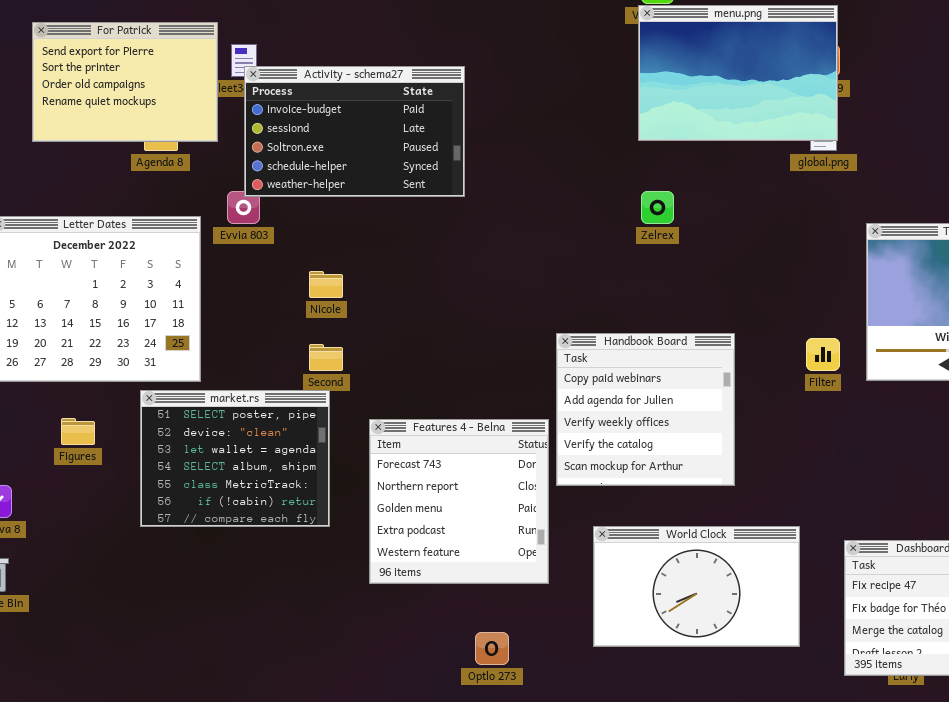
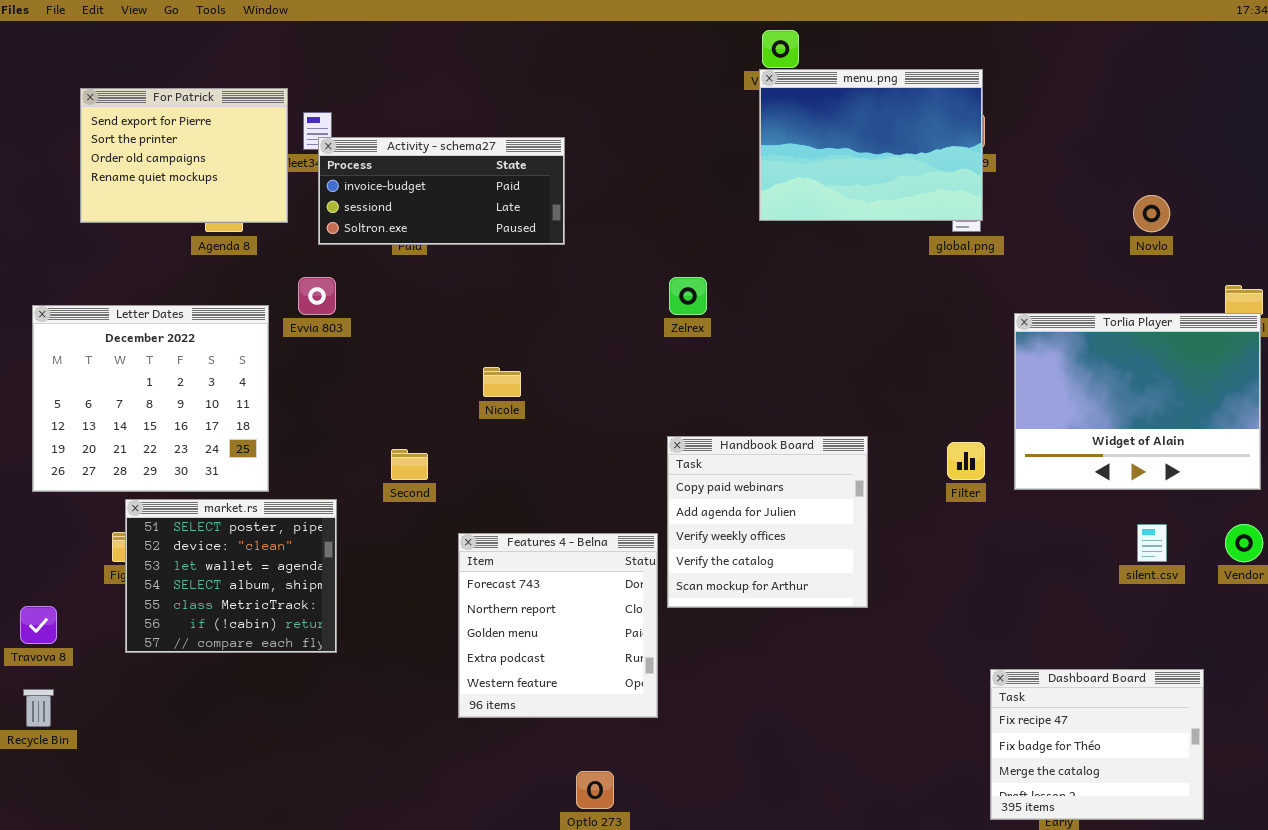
Activity - schema27: [244,66,465,197] -> [318,137,565,245], resized
Zelrex: [641,191,674,224] -> [669,277,707,315], moved
Nicole: [309,271,343,298] -> [483,367,521,397], moved
market.rs: [140,390,330,527] -> [125,499,337,653], moved
World Clock: [593,526,800,647] -> none, closed

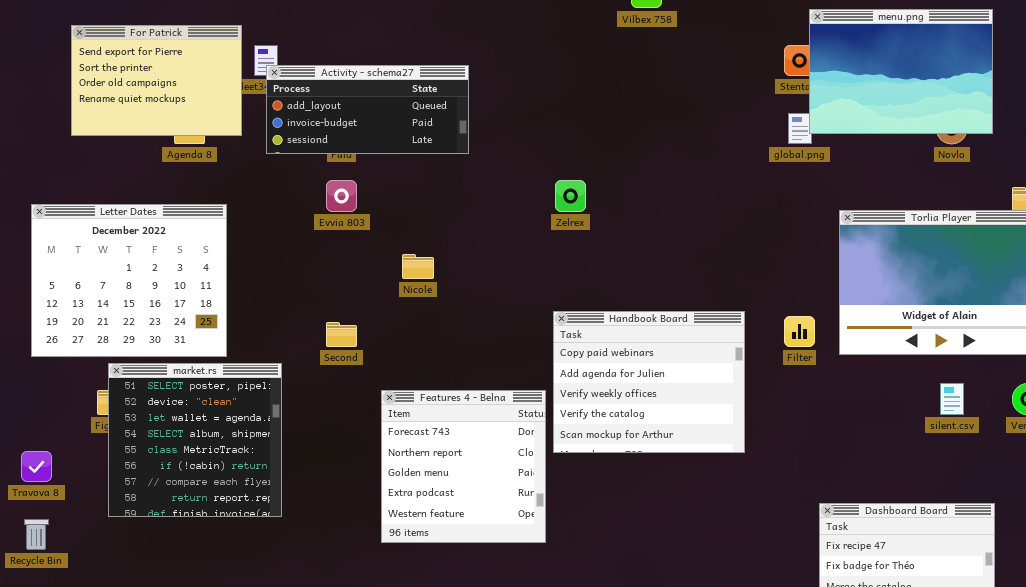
menu.png: [759,69,983,221] -> [809,9,993,134], moved
Activity - schema27: [318,137,565,245] -> [266,65,469,154], scrolled up 1 row
Evvia 803: [298,277,336,315] -> [326,180,357,212], moved
Handbook Board: [667,436,868,608] -> [553,311,745,453], resized
market.rs: [125,499,337,653] -> [108,363,282,517], resized

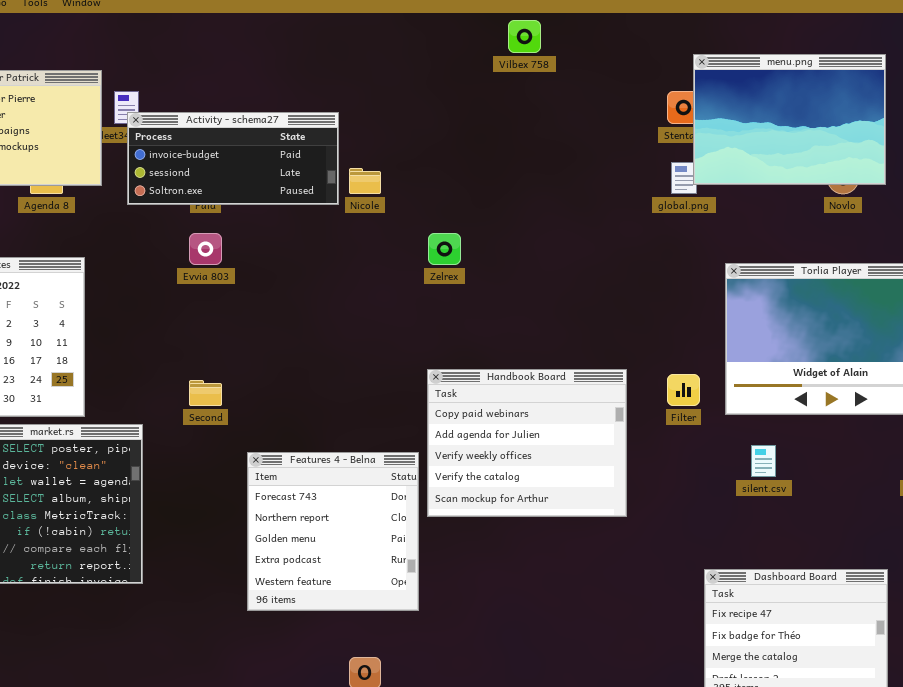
Activity - schema27: [266,65,469,154] -> [127,112,339,205], scrolled down 1 row
Nicole: [402,254,434,279] -> [349,168,381,194], moved
silent.csv: [940,383,964,415] -> [751,445,776,477], moved

